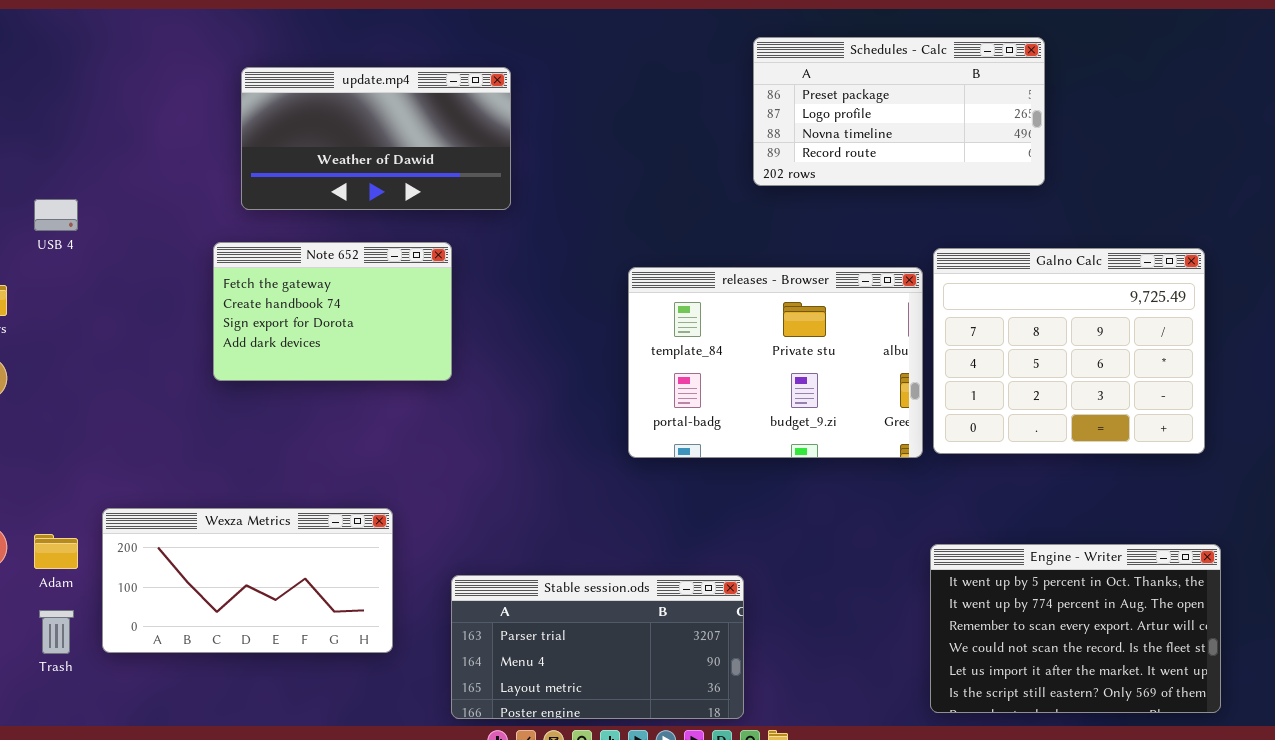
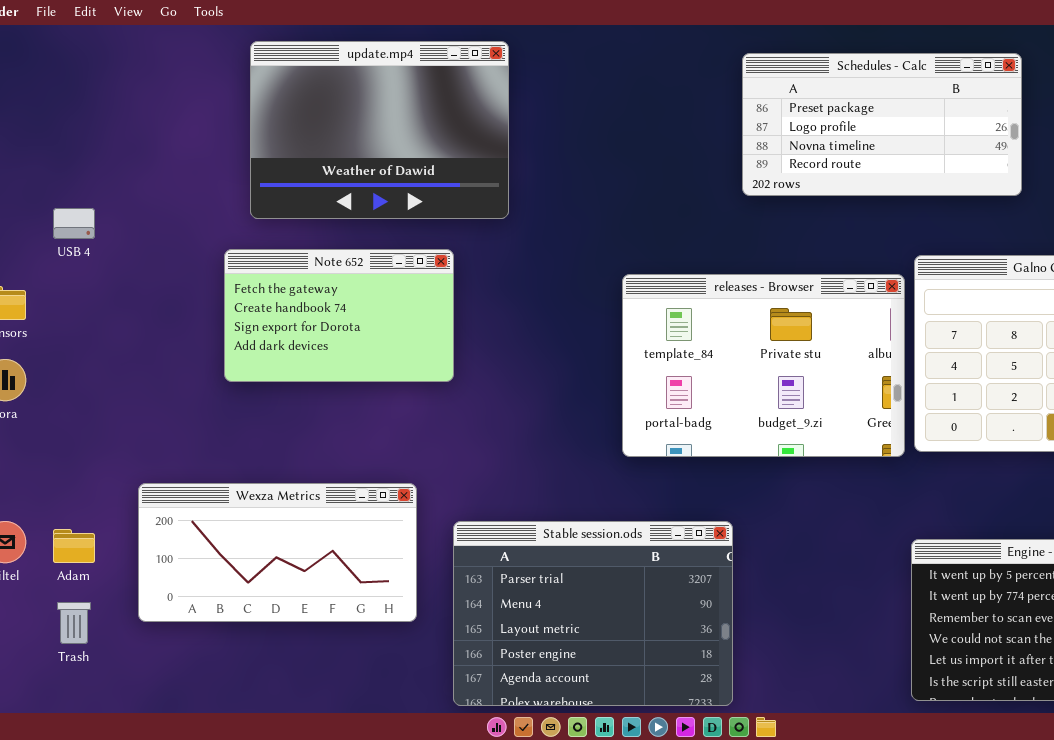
update.mp4: [241,67,511,210] -> [250,41,509,219], resized
Wexza Metrics: [102,508,393,653] -> [138,483,417,622], moved
Stable session.ods: [451,575,744,719] -> [453,521,733,706], resized

